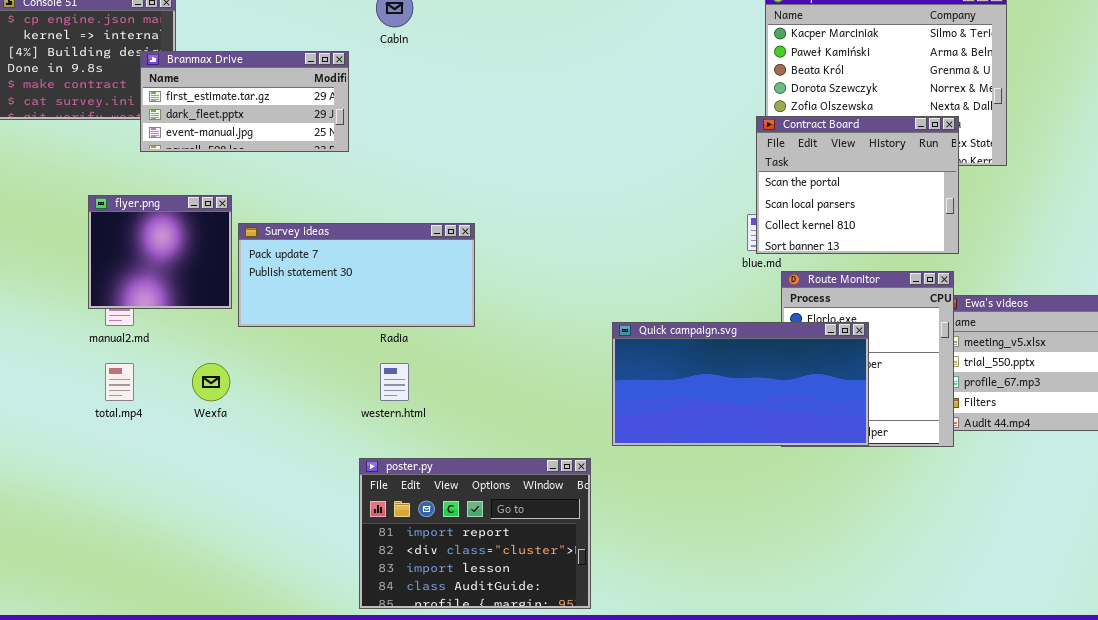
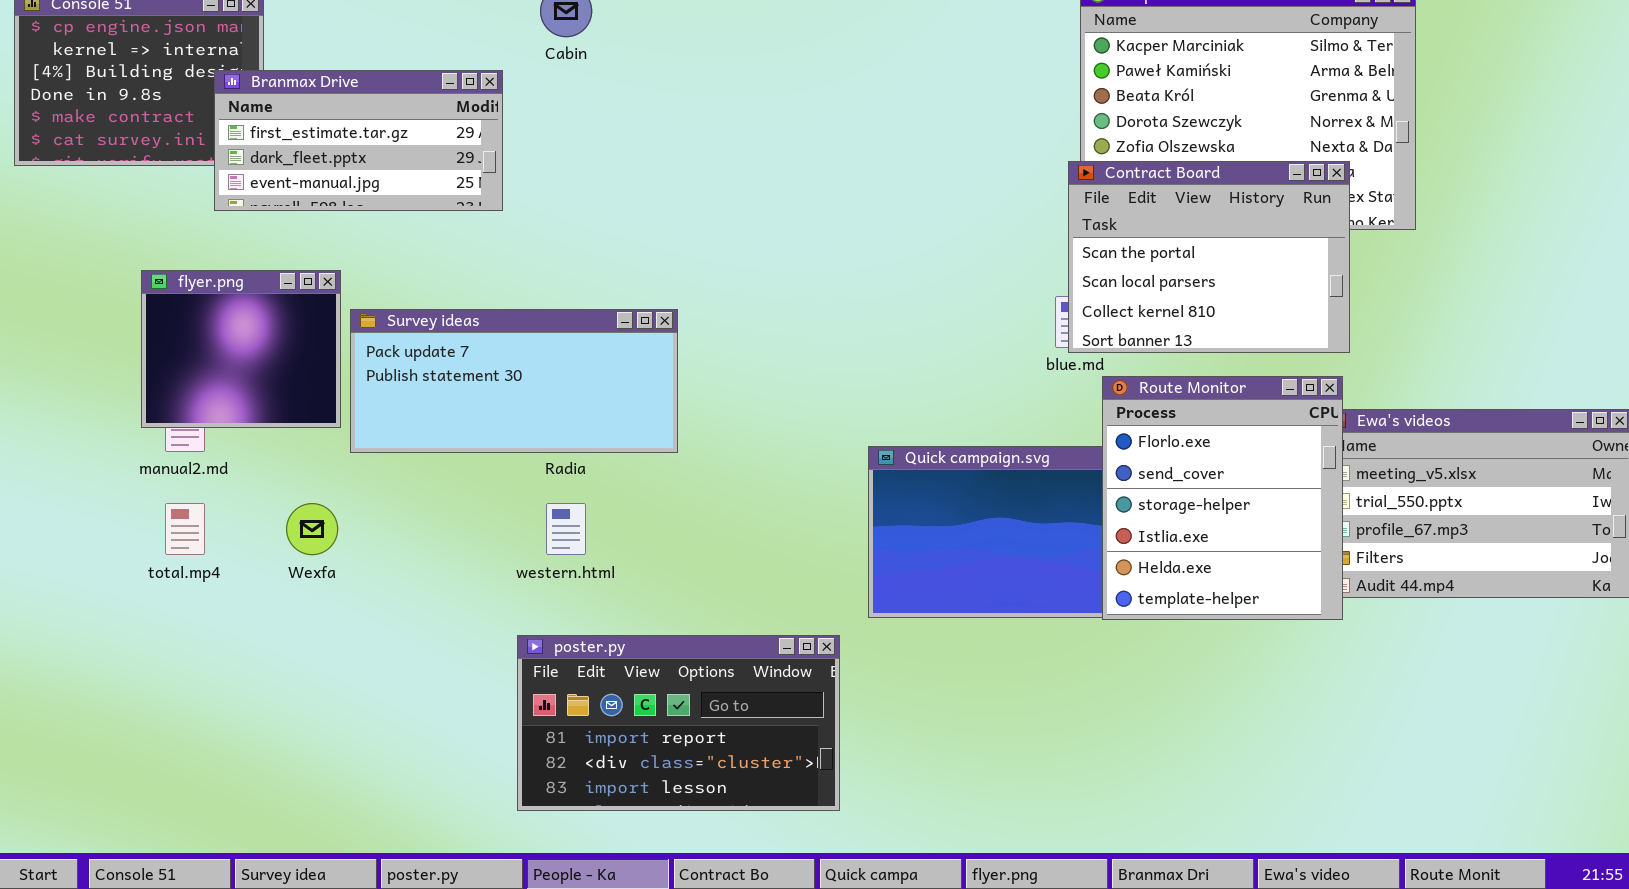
Route Monitor: [781,271,954,447] -> [1102,376,1343,620], raised
poster.py: [359,458,591,609] -> [517,635,840,811], resized

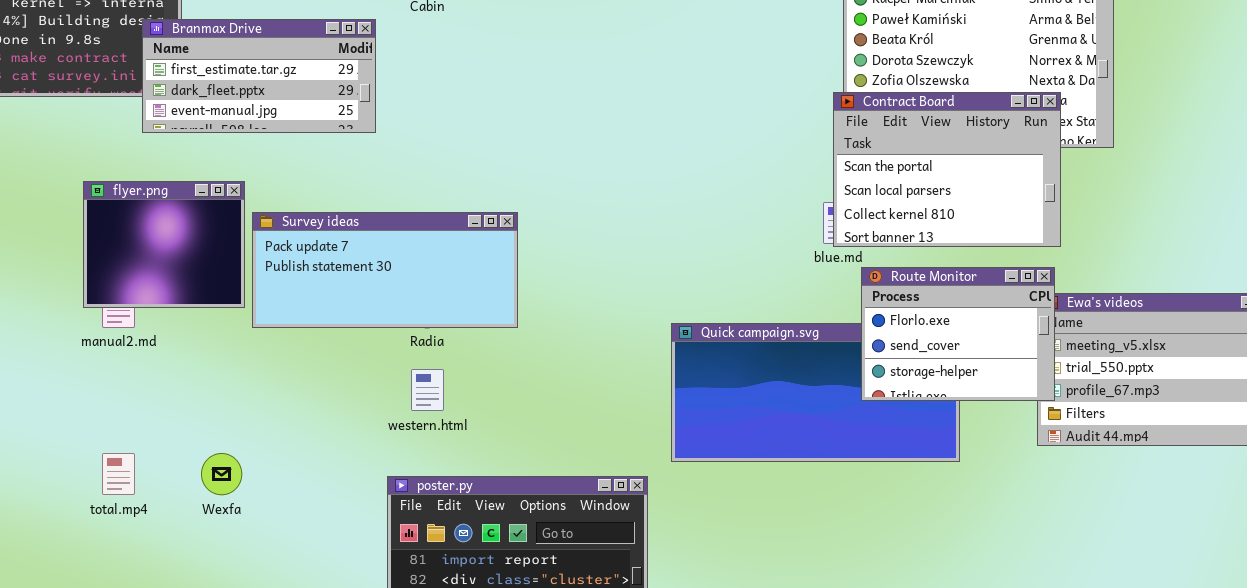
Route Monitor: [1102,376,1343,620] -> [861,267,1055,401], resized
total.mp4: [165,503,205,555] -> [102,453,135,495], moved
Wexfa: [286,503,338,555] -> [201,453,242,495], moved

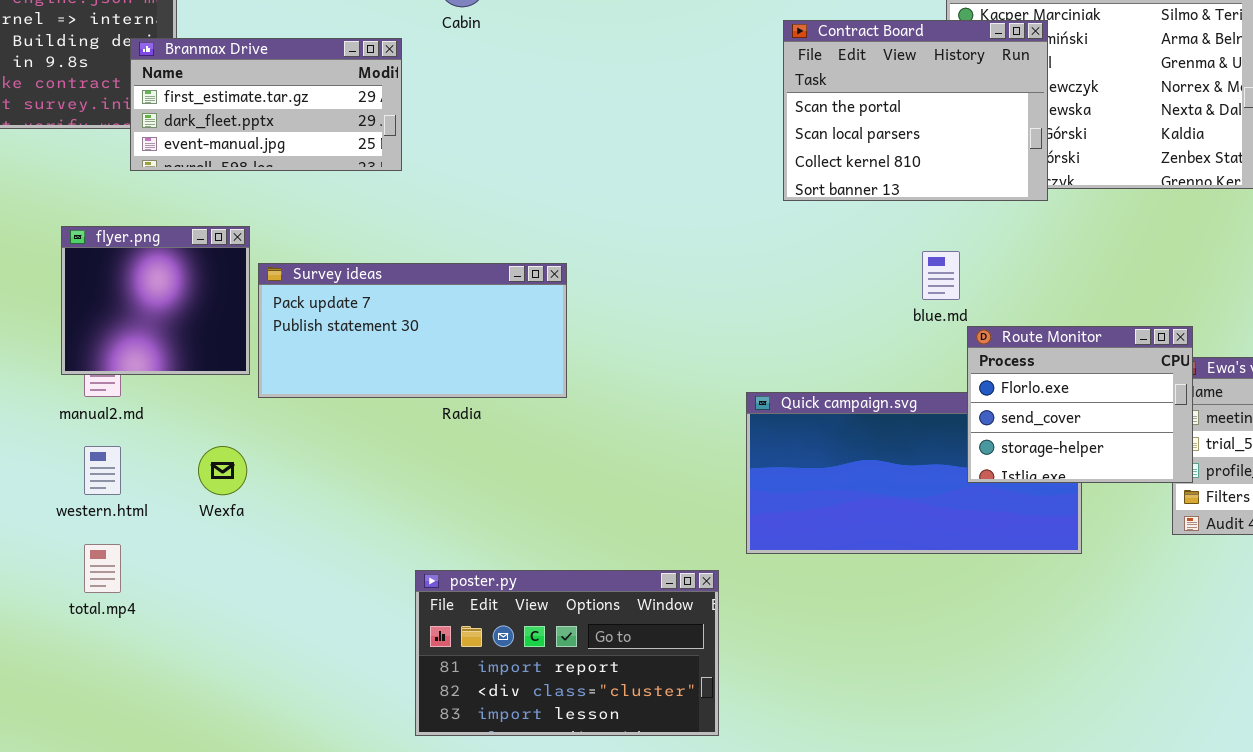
Contract Board: [833,92,1061,247] -> [783,20,1048,201], moved
western.html: [411,369,444,411] -> [84,446,121,495], moved
Wexfa: [201,453,242,495] -> [198,446,247,495], moved

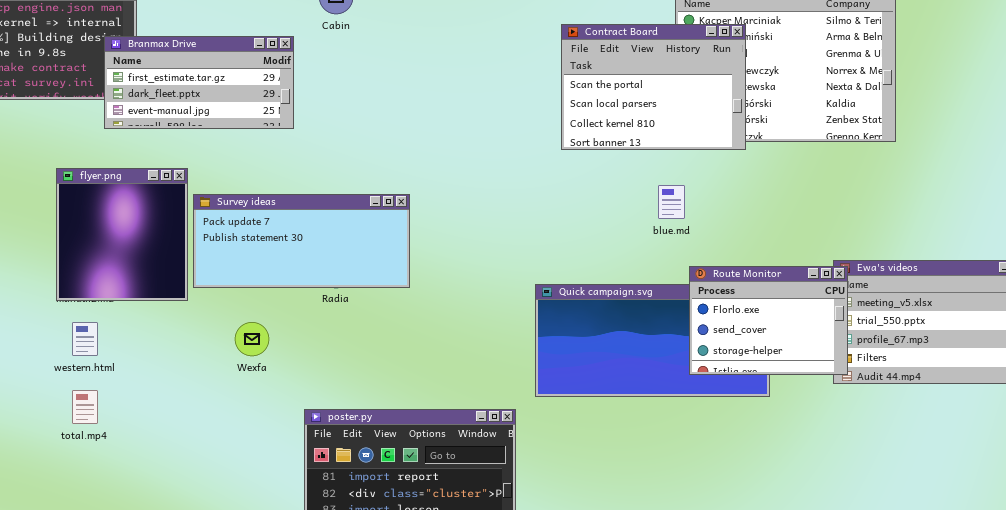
flyer.png: [61,226,250,375] -> [56,168,188,301], resized
Route Monitor: [967,326,1193,483] -> [689,266,848,375], moved
Wexfa: [198,446,247,495] -> [235,322,269,356], moved

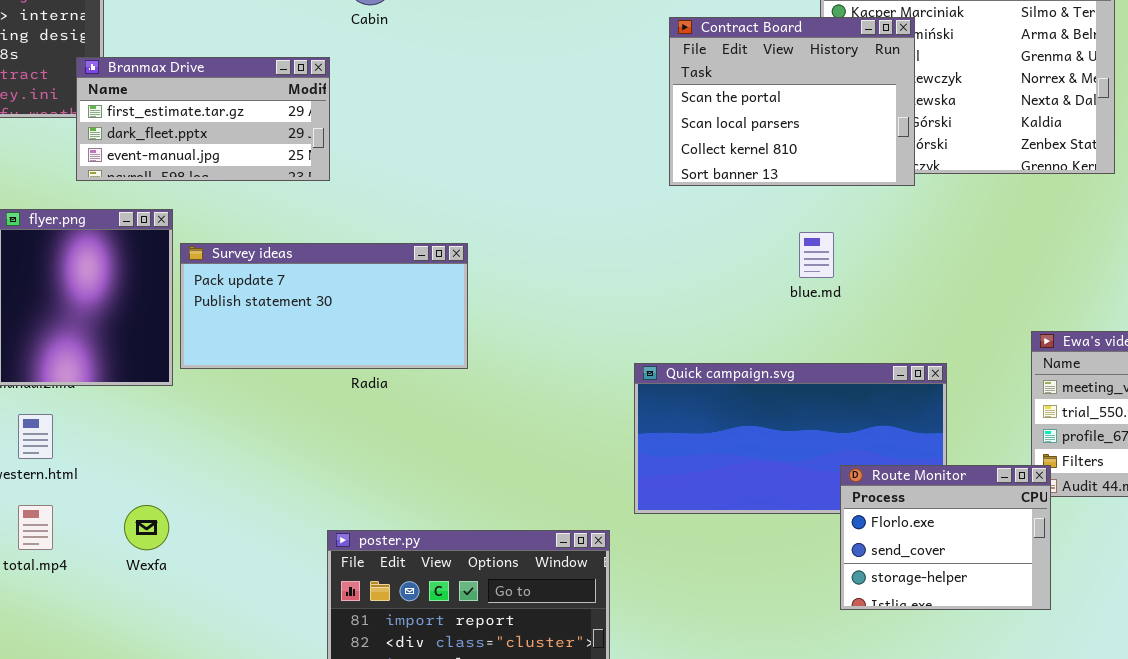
Branmax Drive: [104,36,294,129] -> [76,57,330,181], moved
Route Monitor: [689,266,848,375] -> [840,465,1051,610], moved
Wexfa: [235,322,269,356] -> [124,505,169,550], moved

